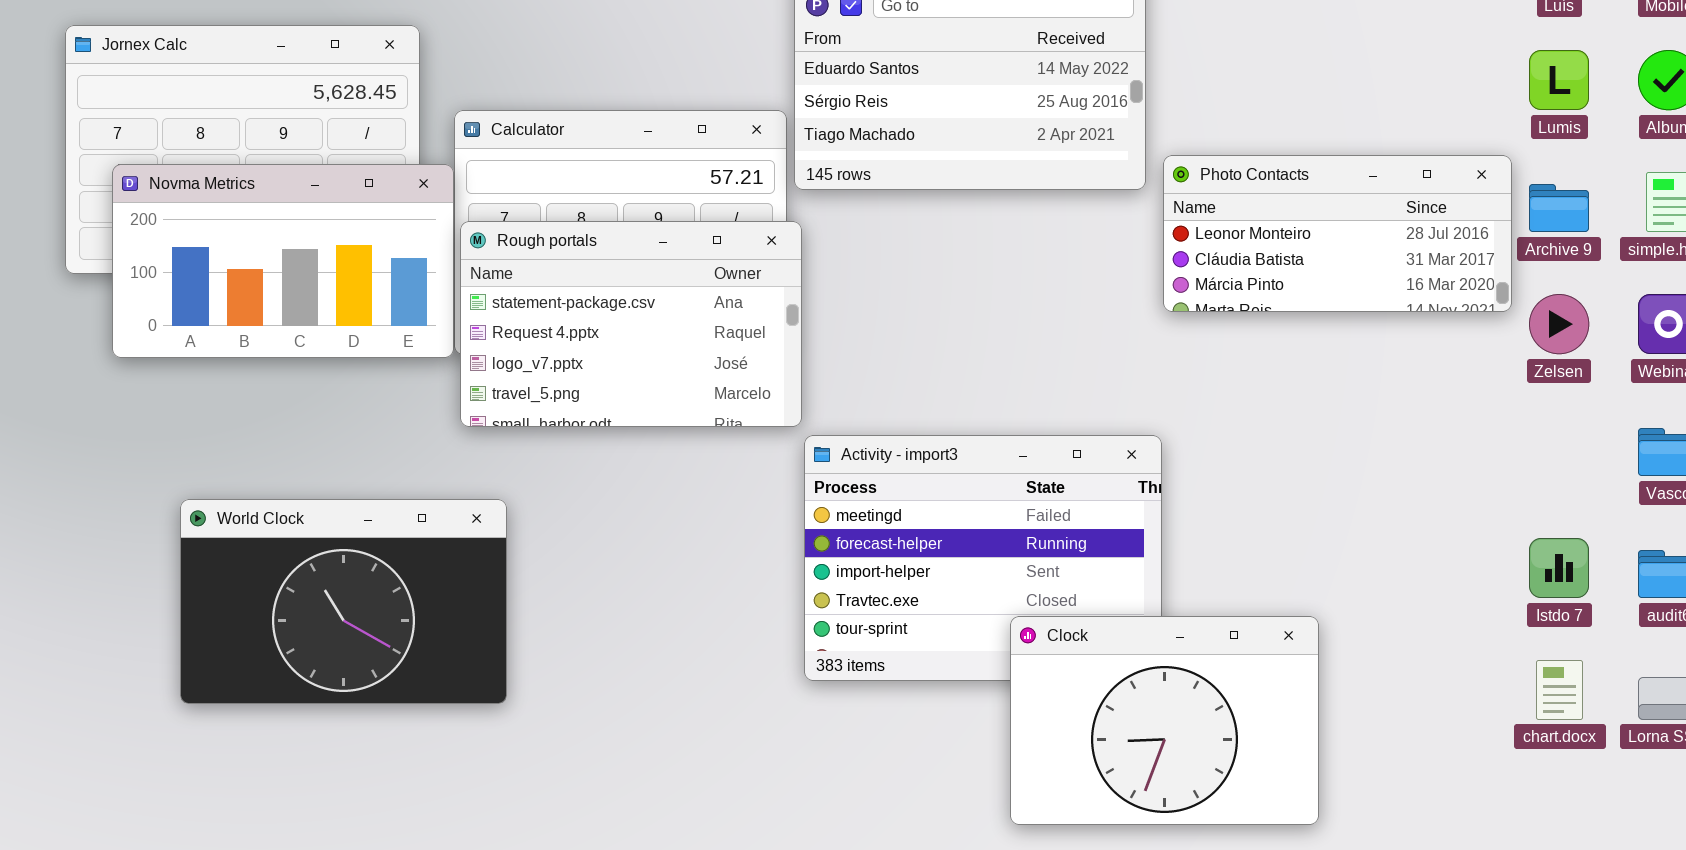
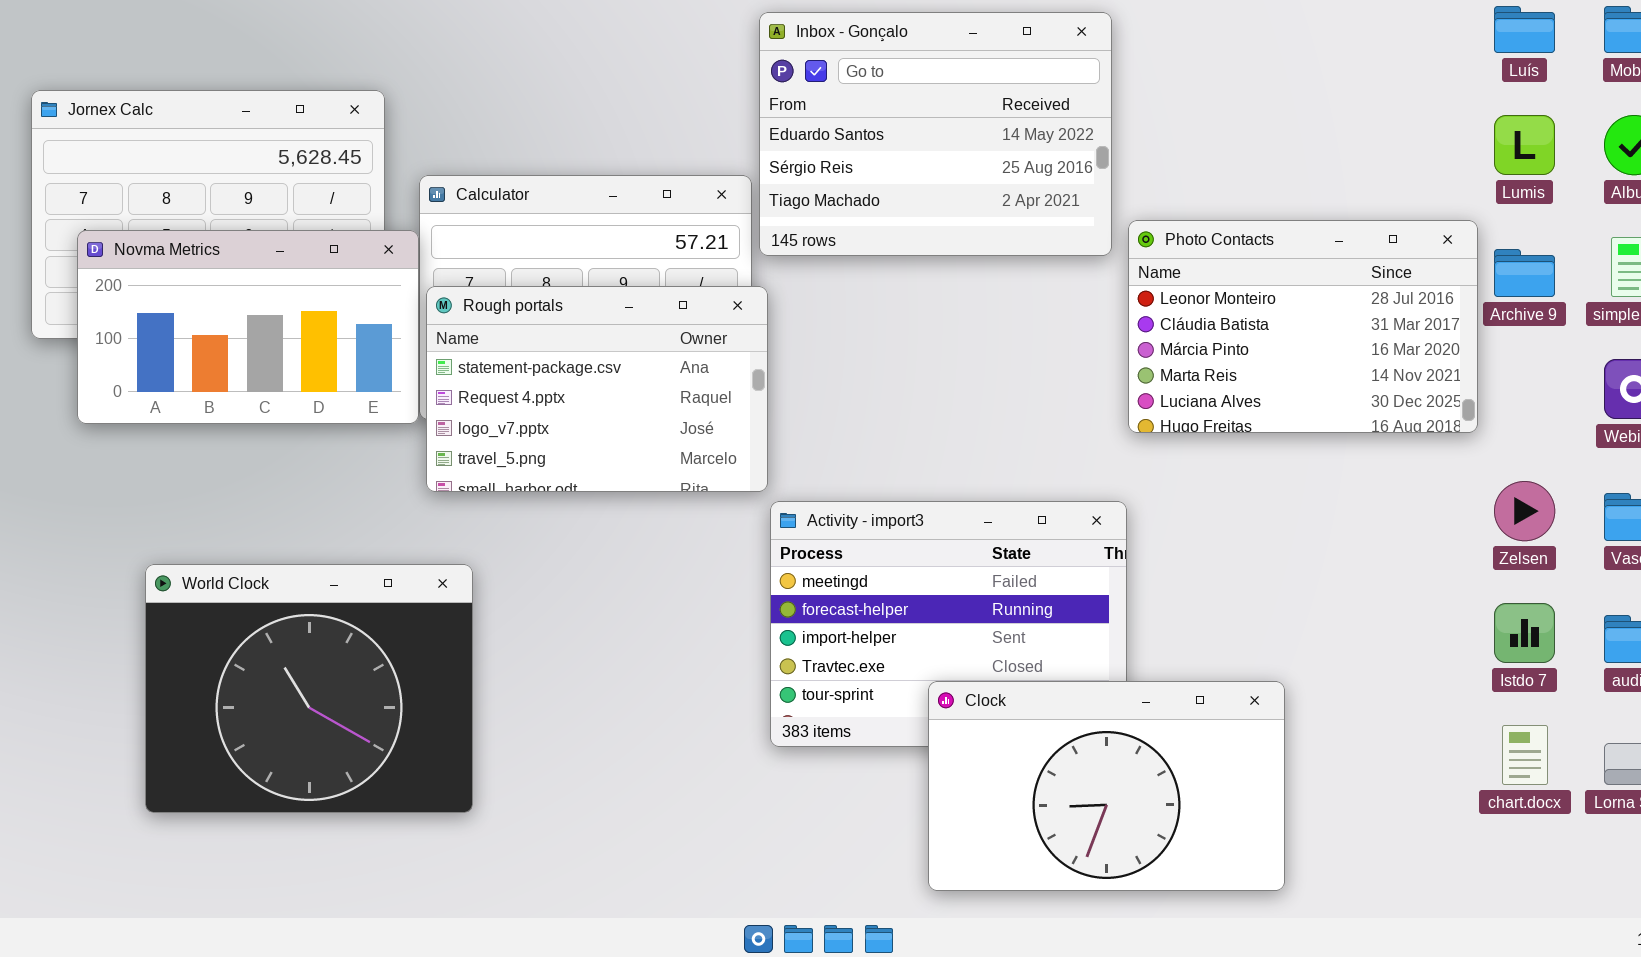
Photo Contacts: [1163,155,1512,312] -> [1128,220,1478,433], resized
Zelsen: [1529,294,1589,354] -> [1494,481,1555,541], moved
World Clock: [180,499,507,704] -> [145,564,473,813], resized
Clock: [1010,616,1319,825] -> [928,681,1285,891], resized

